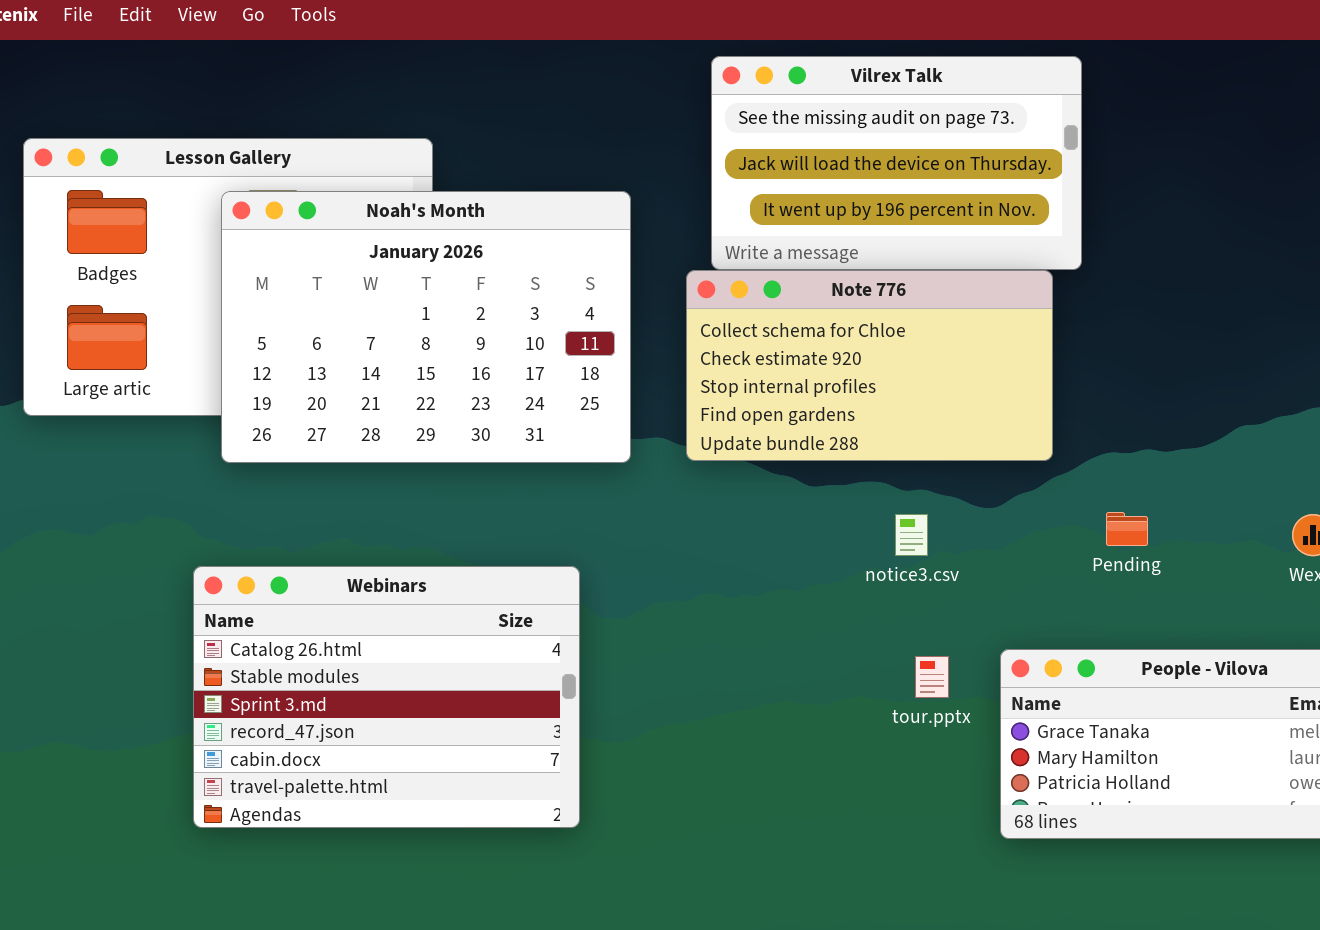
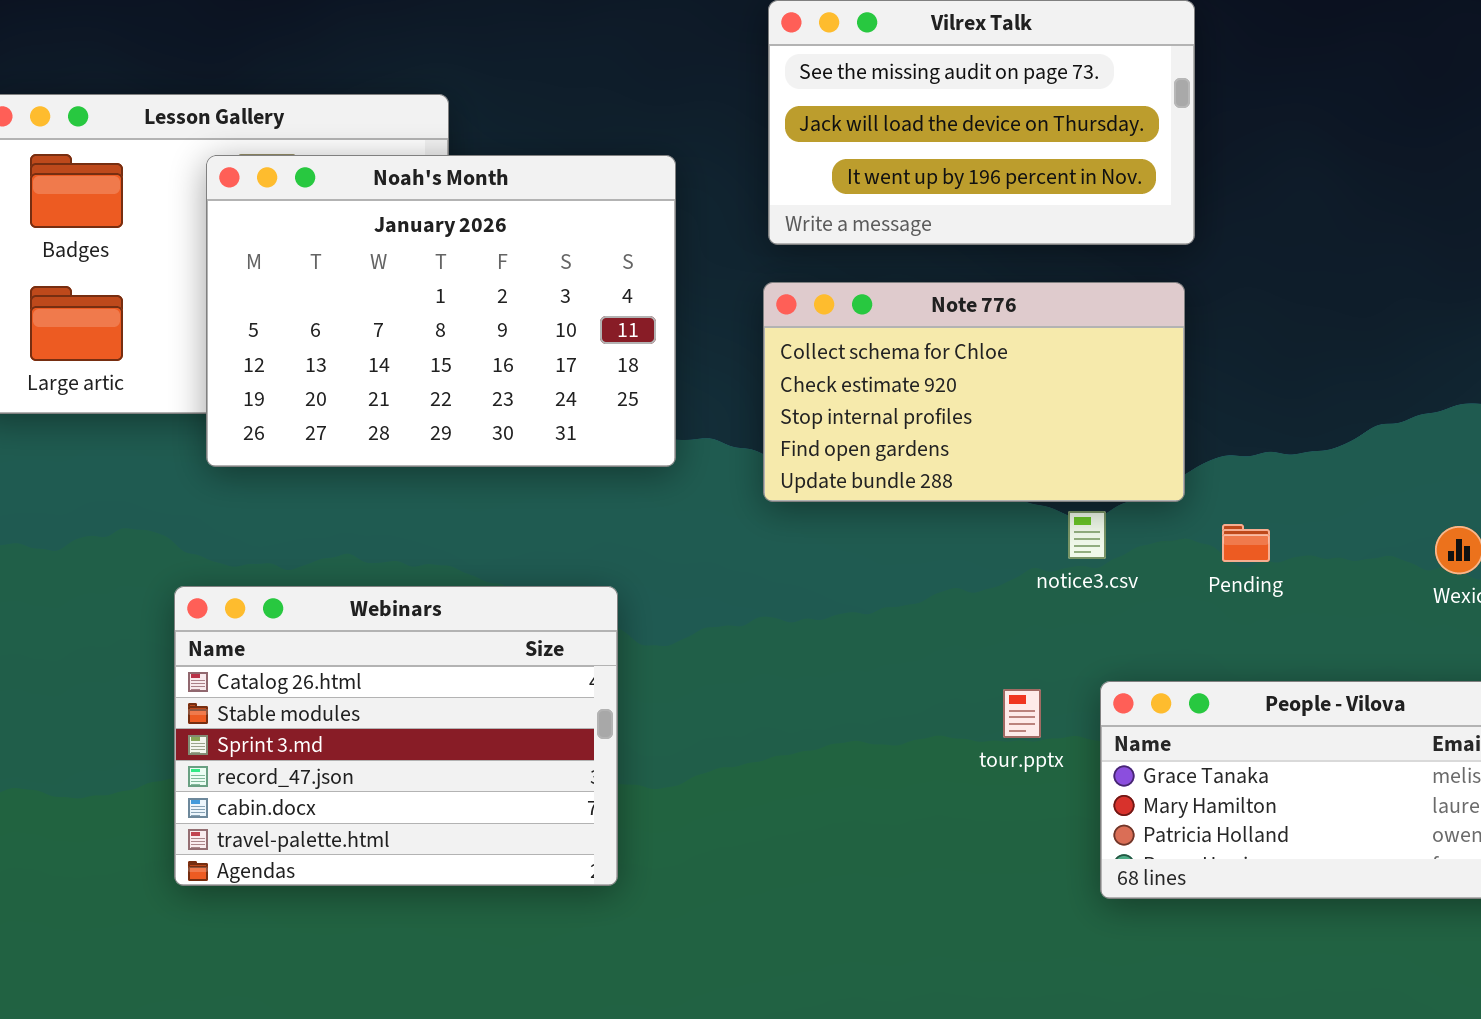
Note 776: [686,270,1053,461] -> [763,282,1185,502], moved
notice3.csv: [895,514,928,556] -> [1068,511,1106,559], moved

